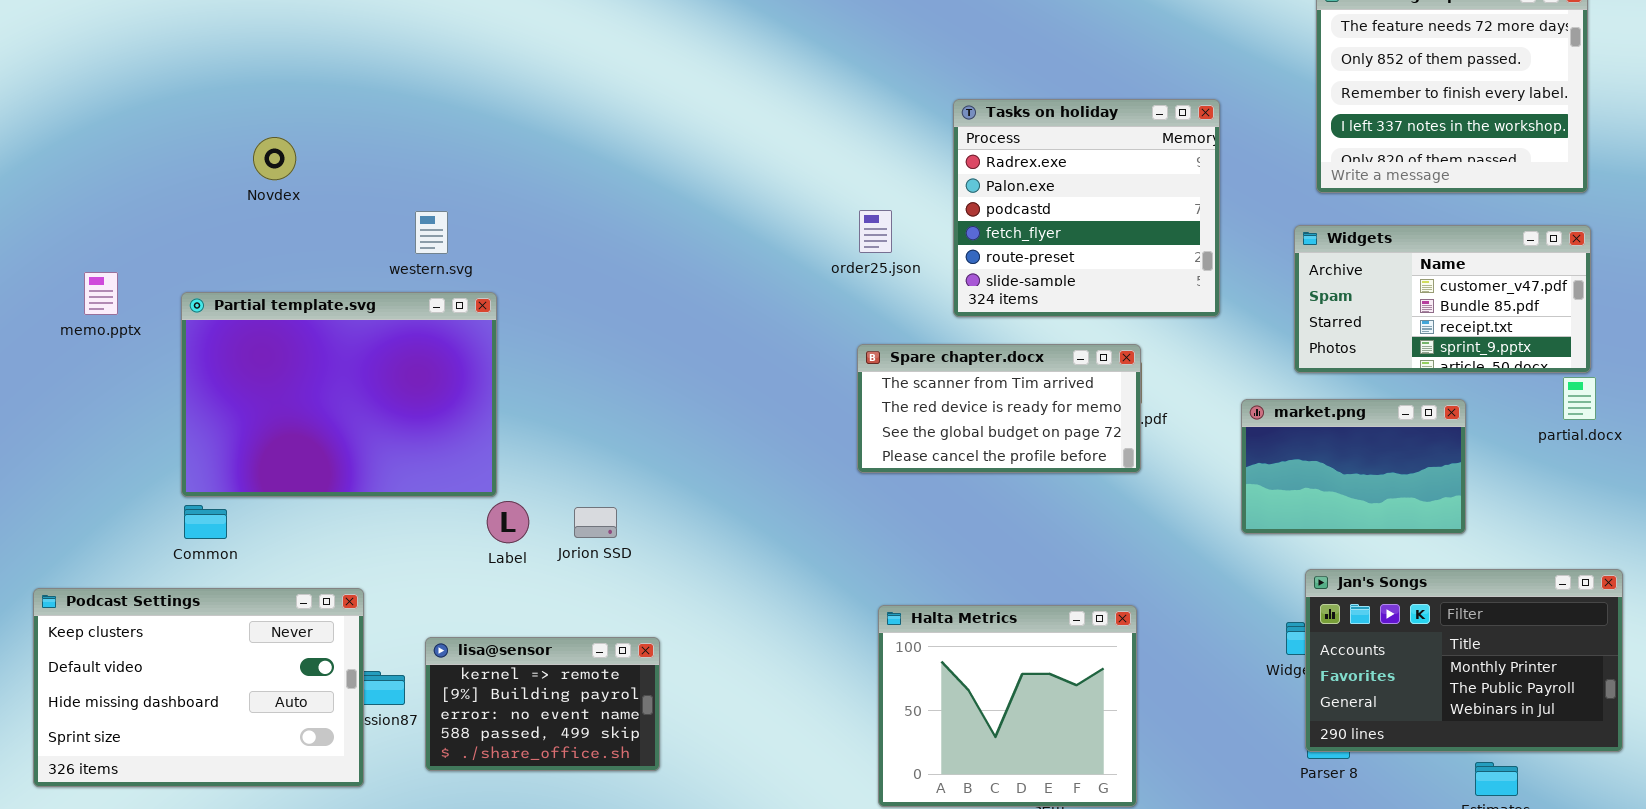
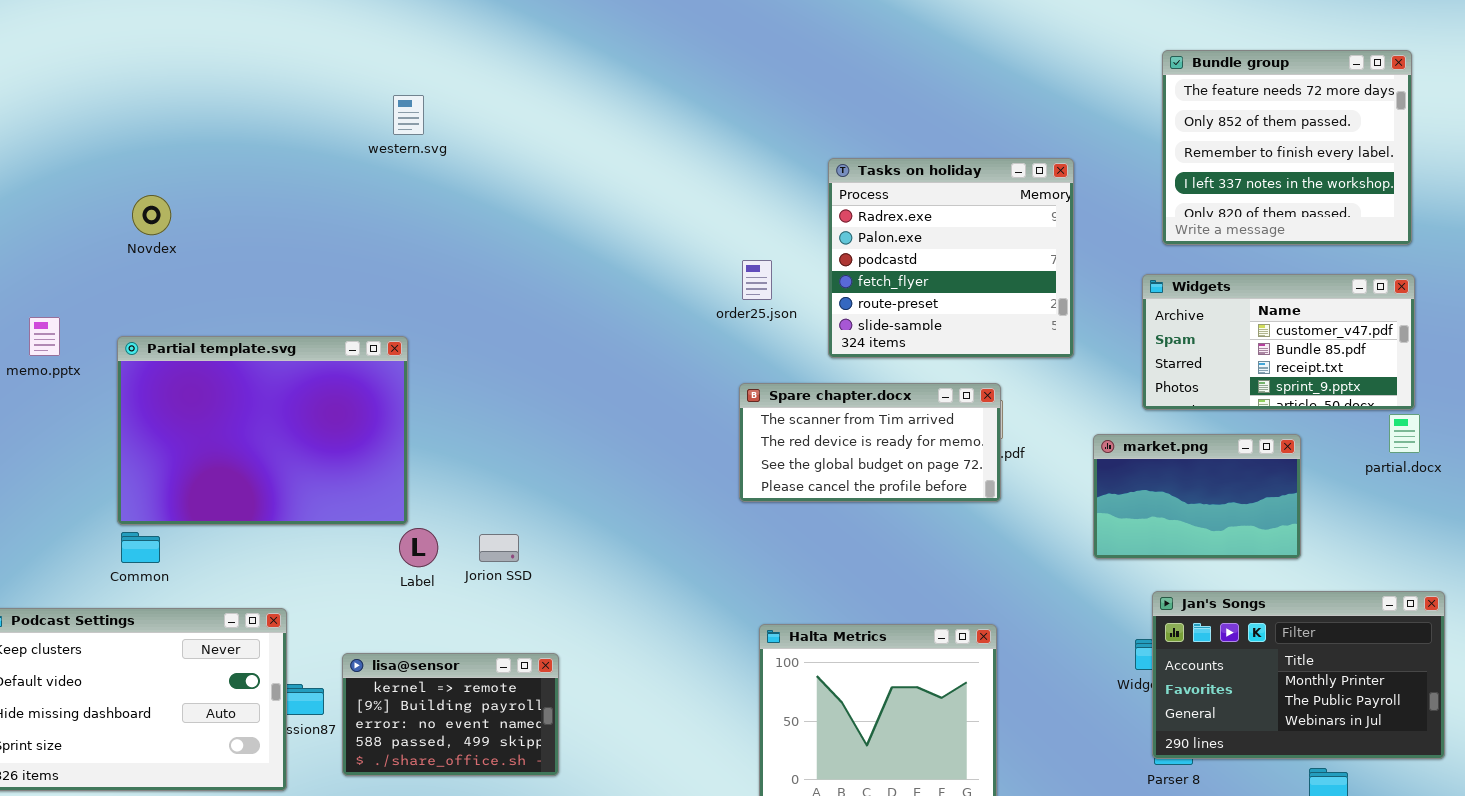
Novdex: [253,137,296,180] -> [132,195,171,235], moved
western.svg: [415,211,448,254] -> [393,95,424,135], moved

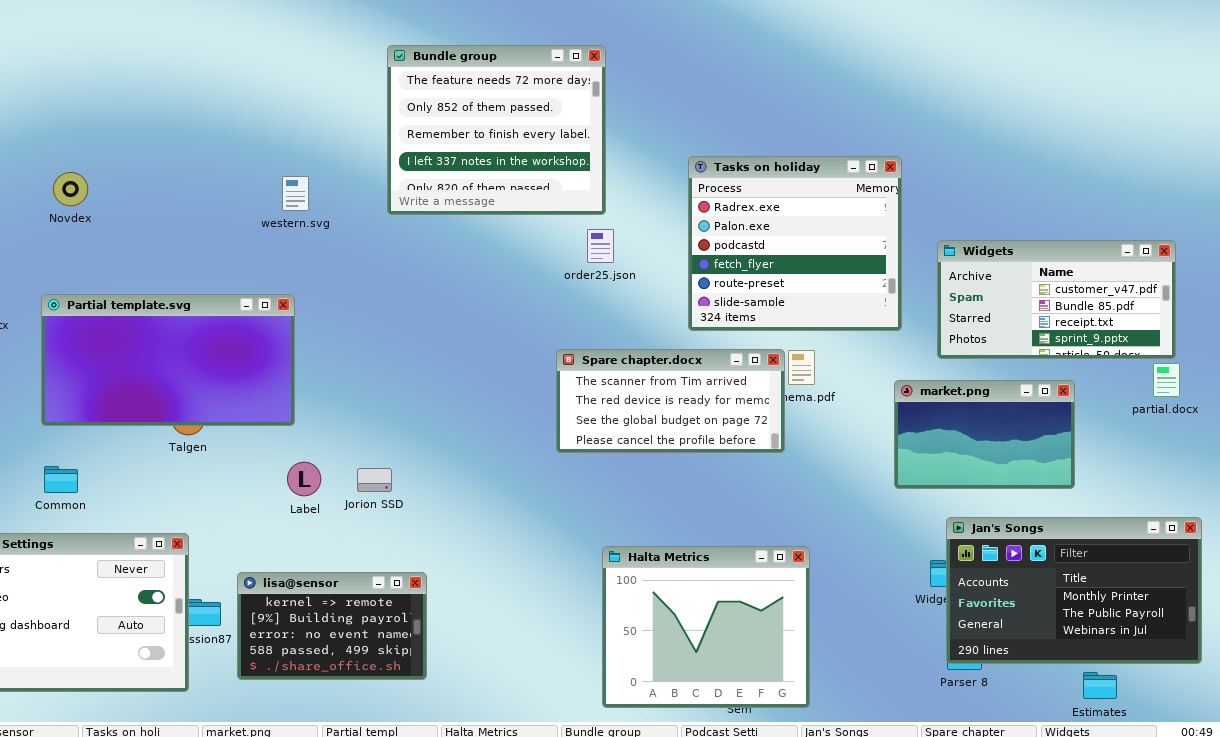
Bundle group: [1162,50,1412,245] -> [387,45,606,215], moved
western.svg: [393,95,424,135] -> [282,176,309,211], moved
Tasks on holiday: [828,158,1074,358] -> [688,156,902,331], moved
Partial template.svg: [117,336,408,525] -> [41,294,295,426], resized
Spare chapter.docx: [739,383,1001,502] -> [556,349,785,453], moved

